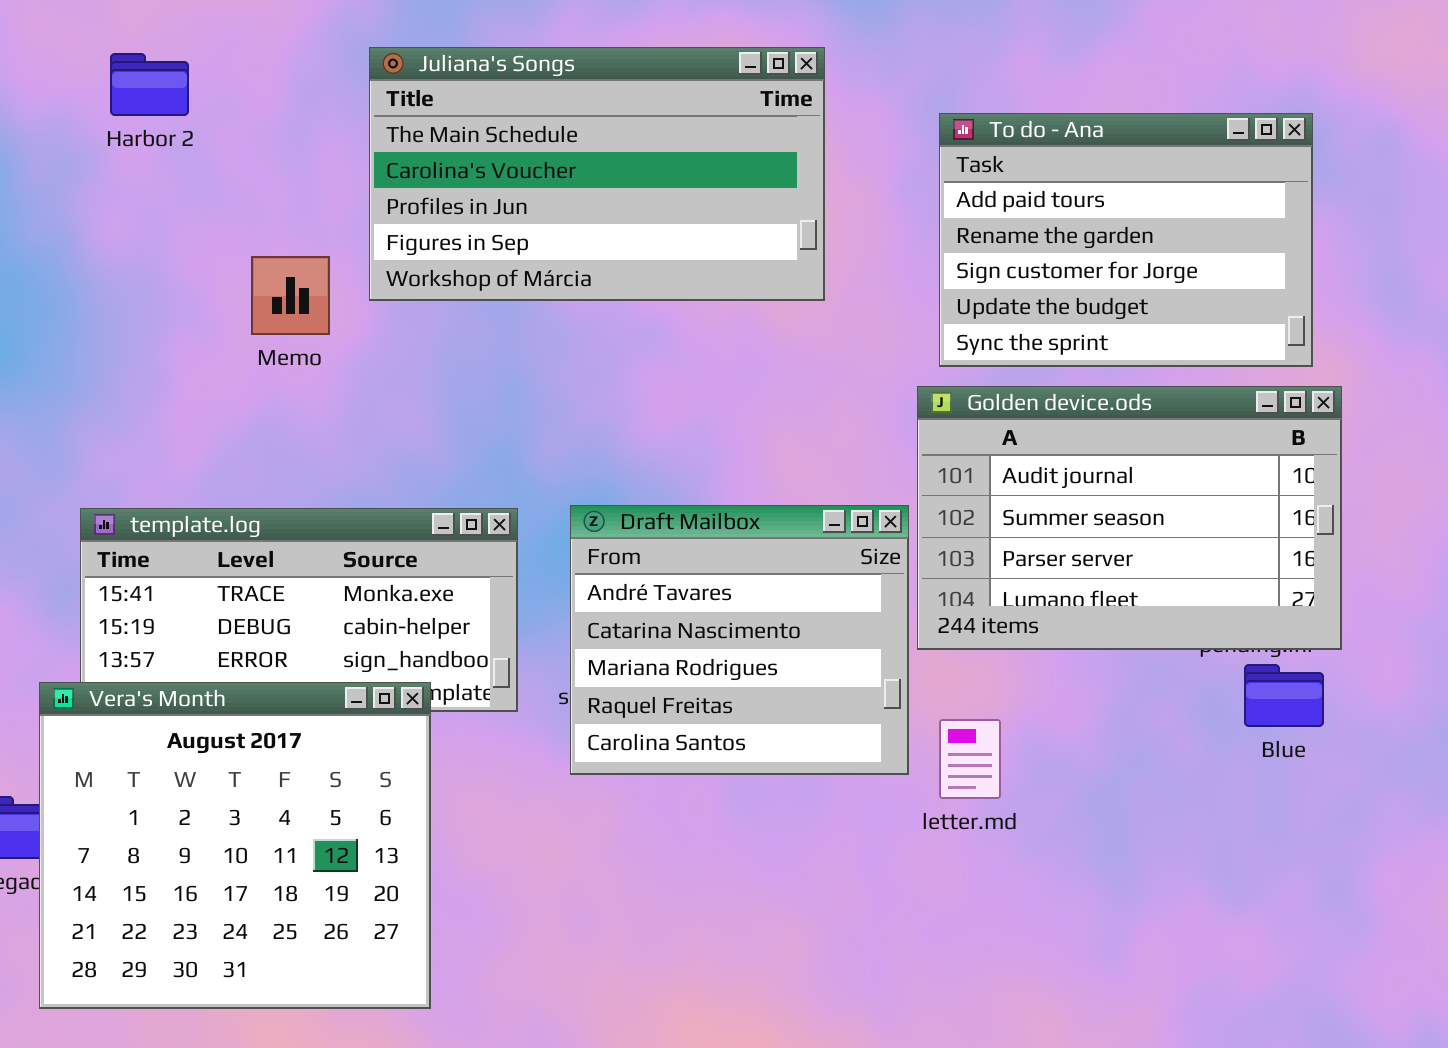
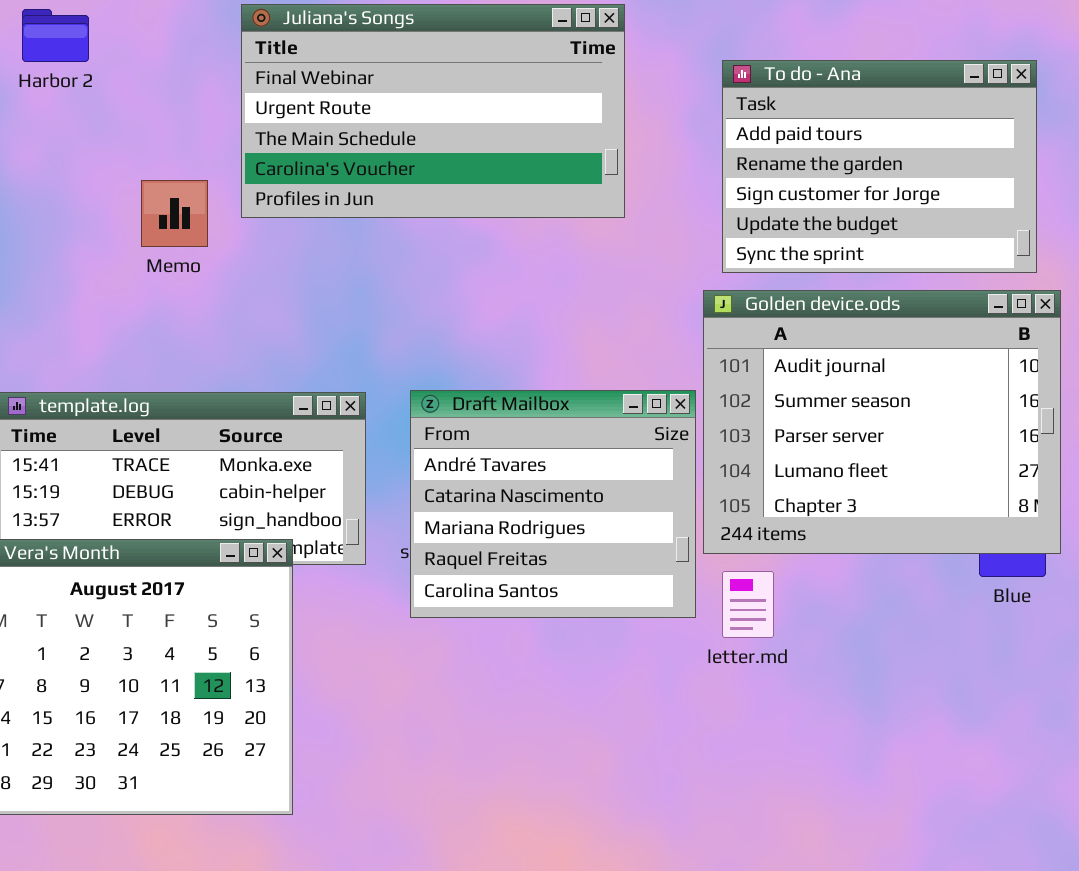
Juliana's Songs: [369,47,825,301] -> [241,4,625,218], scrolled up 2 rows
Golden device.ods: [917,386,1342,650] -> [703,290,1061,554], resized

